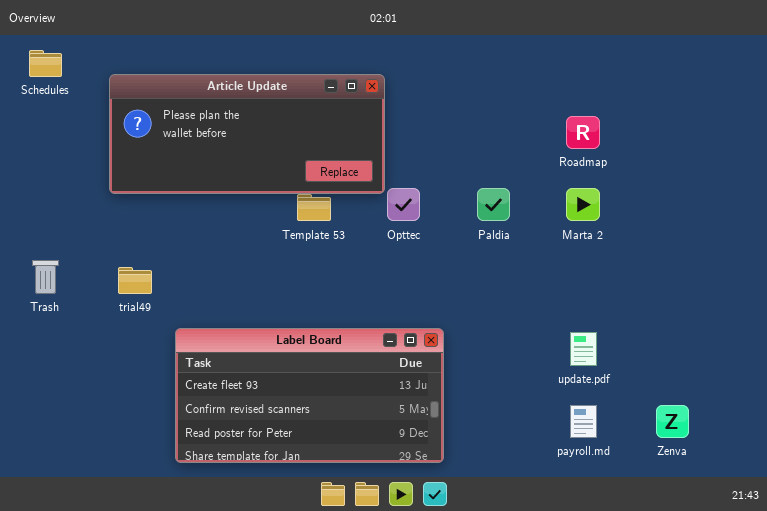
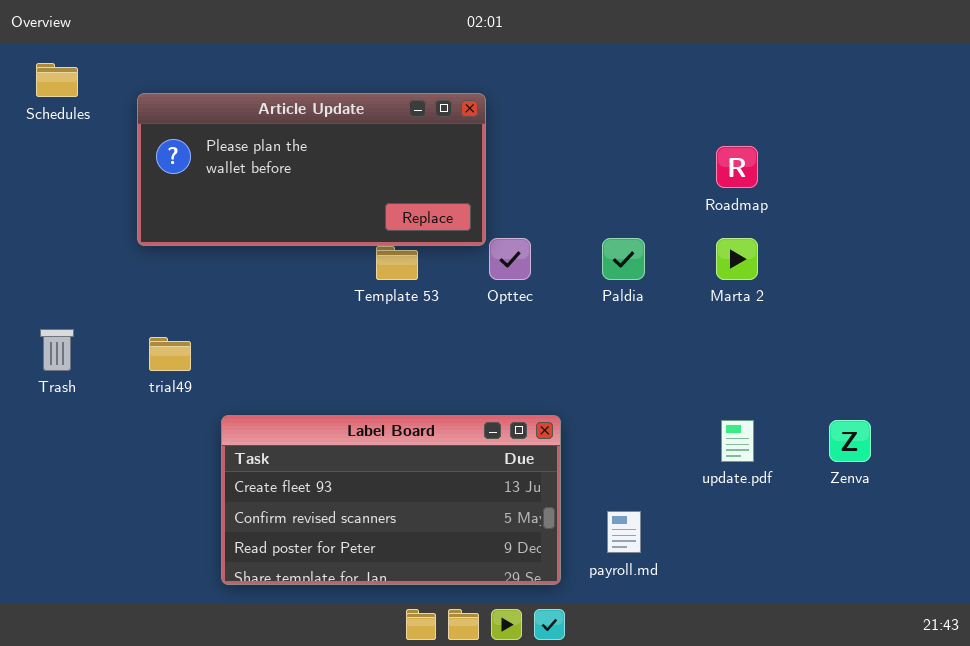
payroll.md: [570,405,597,438] -> [607,511,641,553], moved
Zenva: [656,405,689,438] -> [829,420,871,462], moved

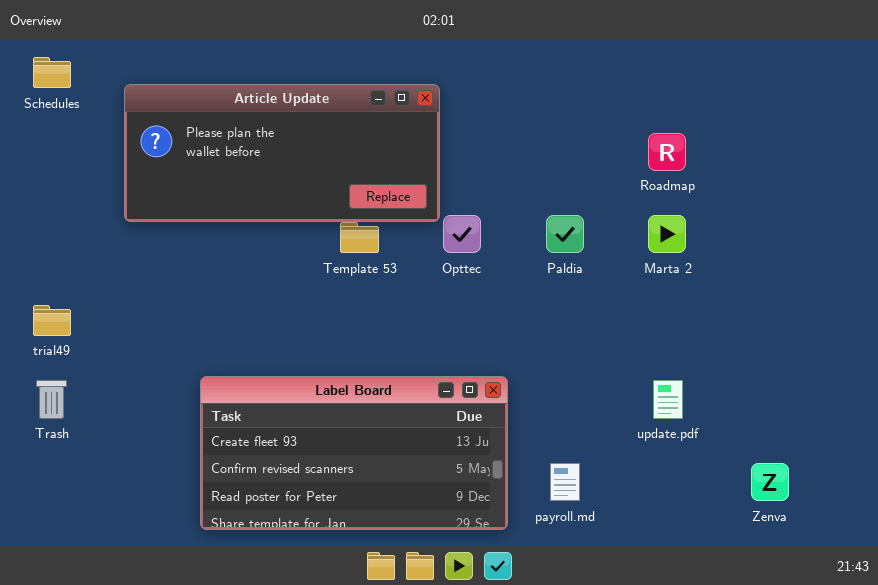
Trash: [40,329,74,371] -> [36,380,67,419], moved
trial49: [149,337,191,371] -> [33,305,71,336], moved
Zenva: [829,420,871,462] -> [751,463,789,501], moved

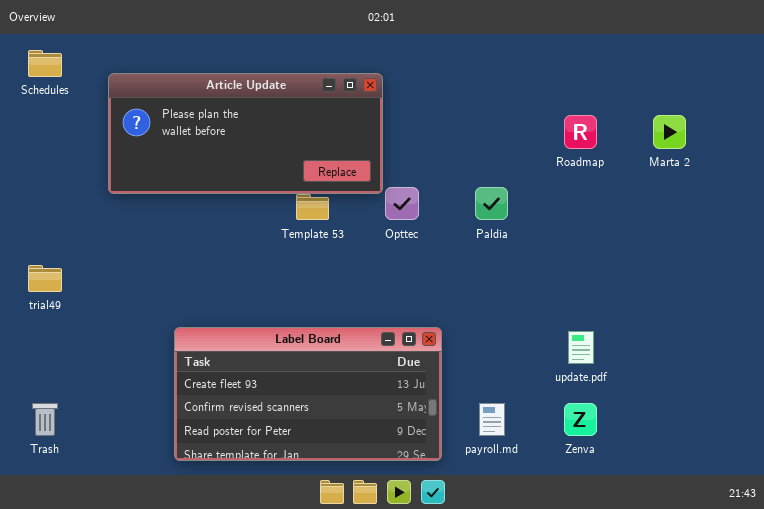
Marta 2: [648,215,686,253] -> [653,115,686,149], moved
Trash: [36,380,67,419] -> [32,403,58,436], moved
Zenva: [751,463,789,501] -> [564,403,597,436], moved

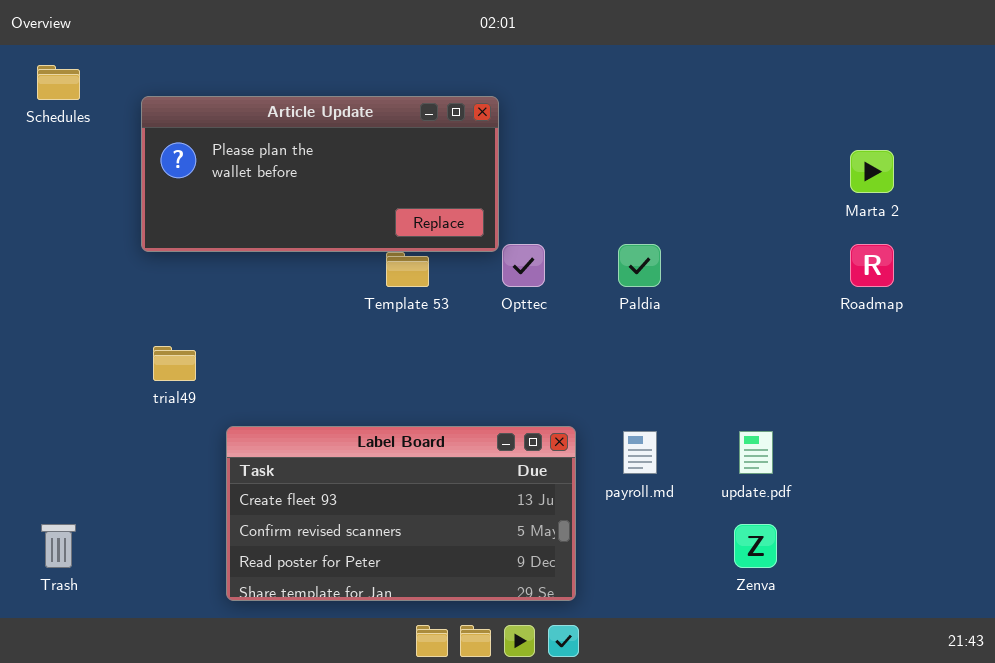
Roadmap: [564,115,597,149] -> [850,244,894,287], moved
trial49: [28,265,62,292] -> [153,346,196,381], moved
payroll.md: [479,403,505,436] -> [623,431,657,474], moved

